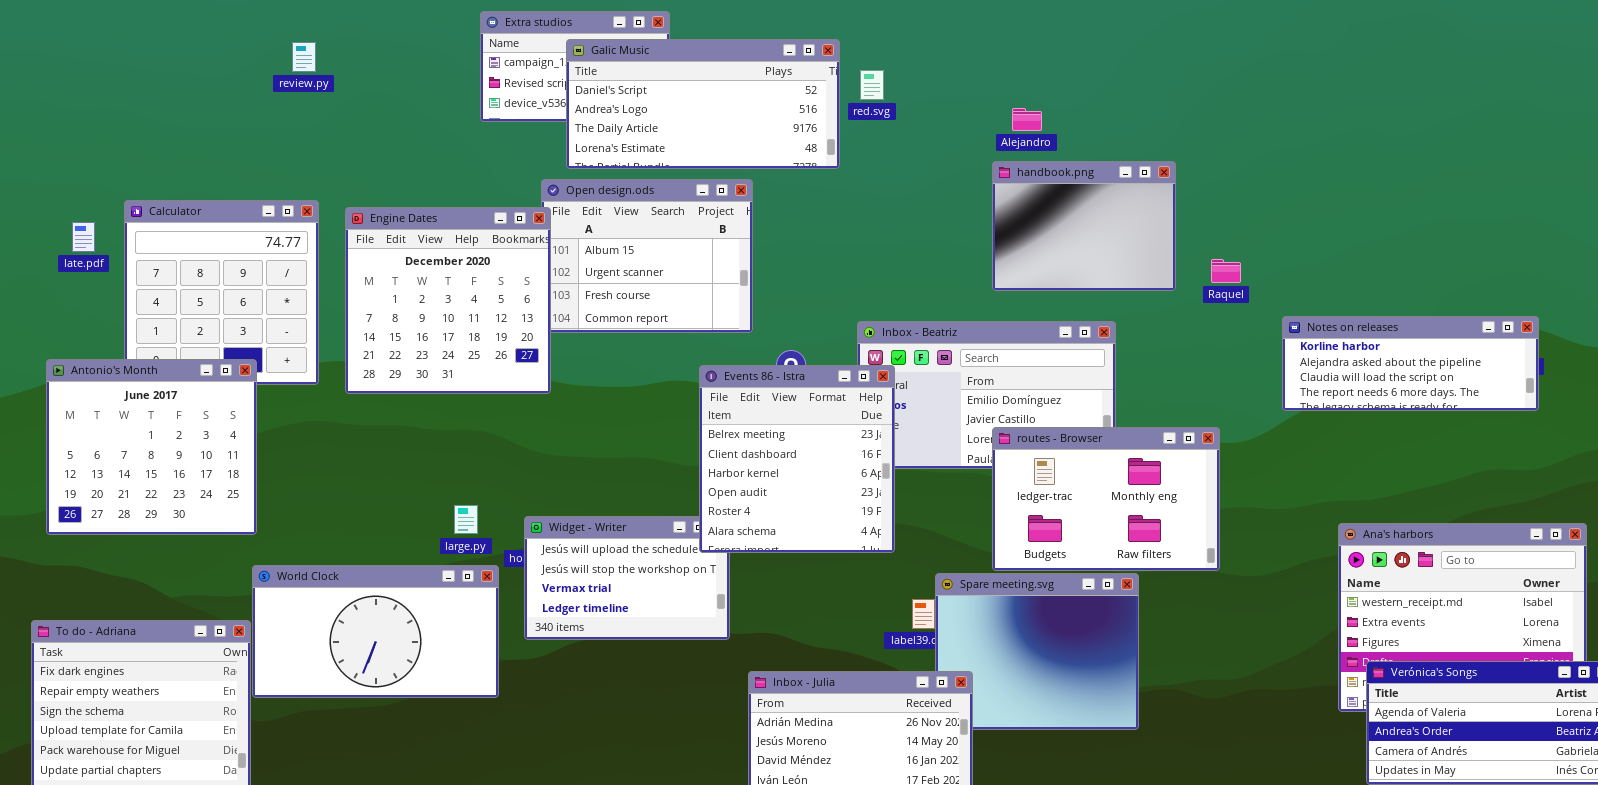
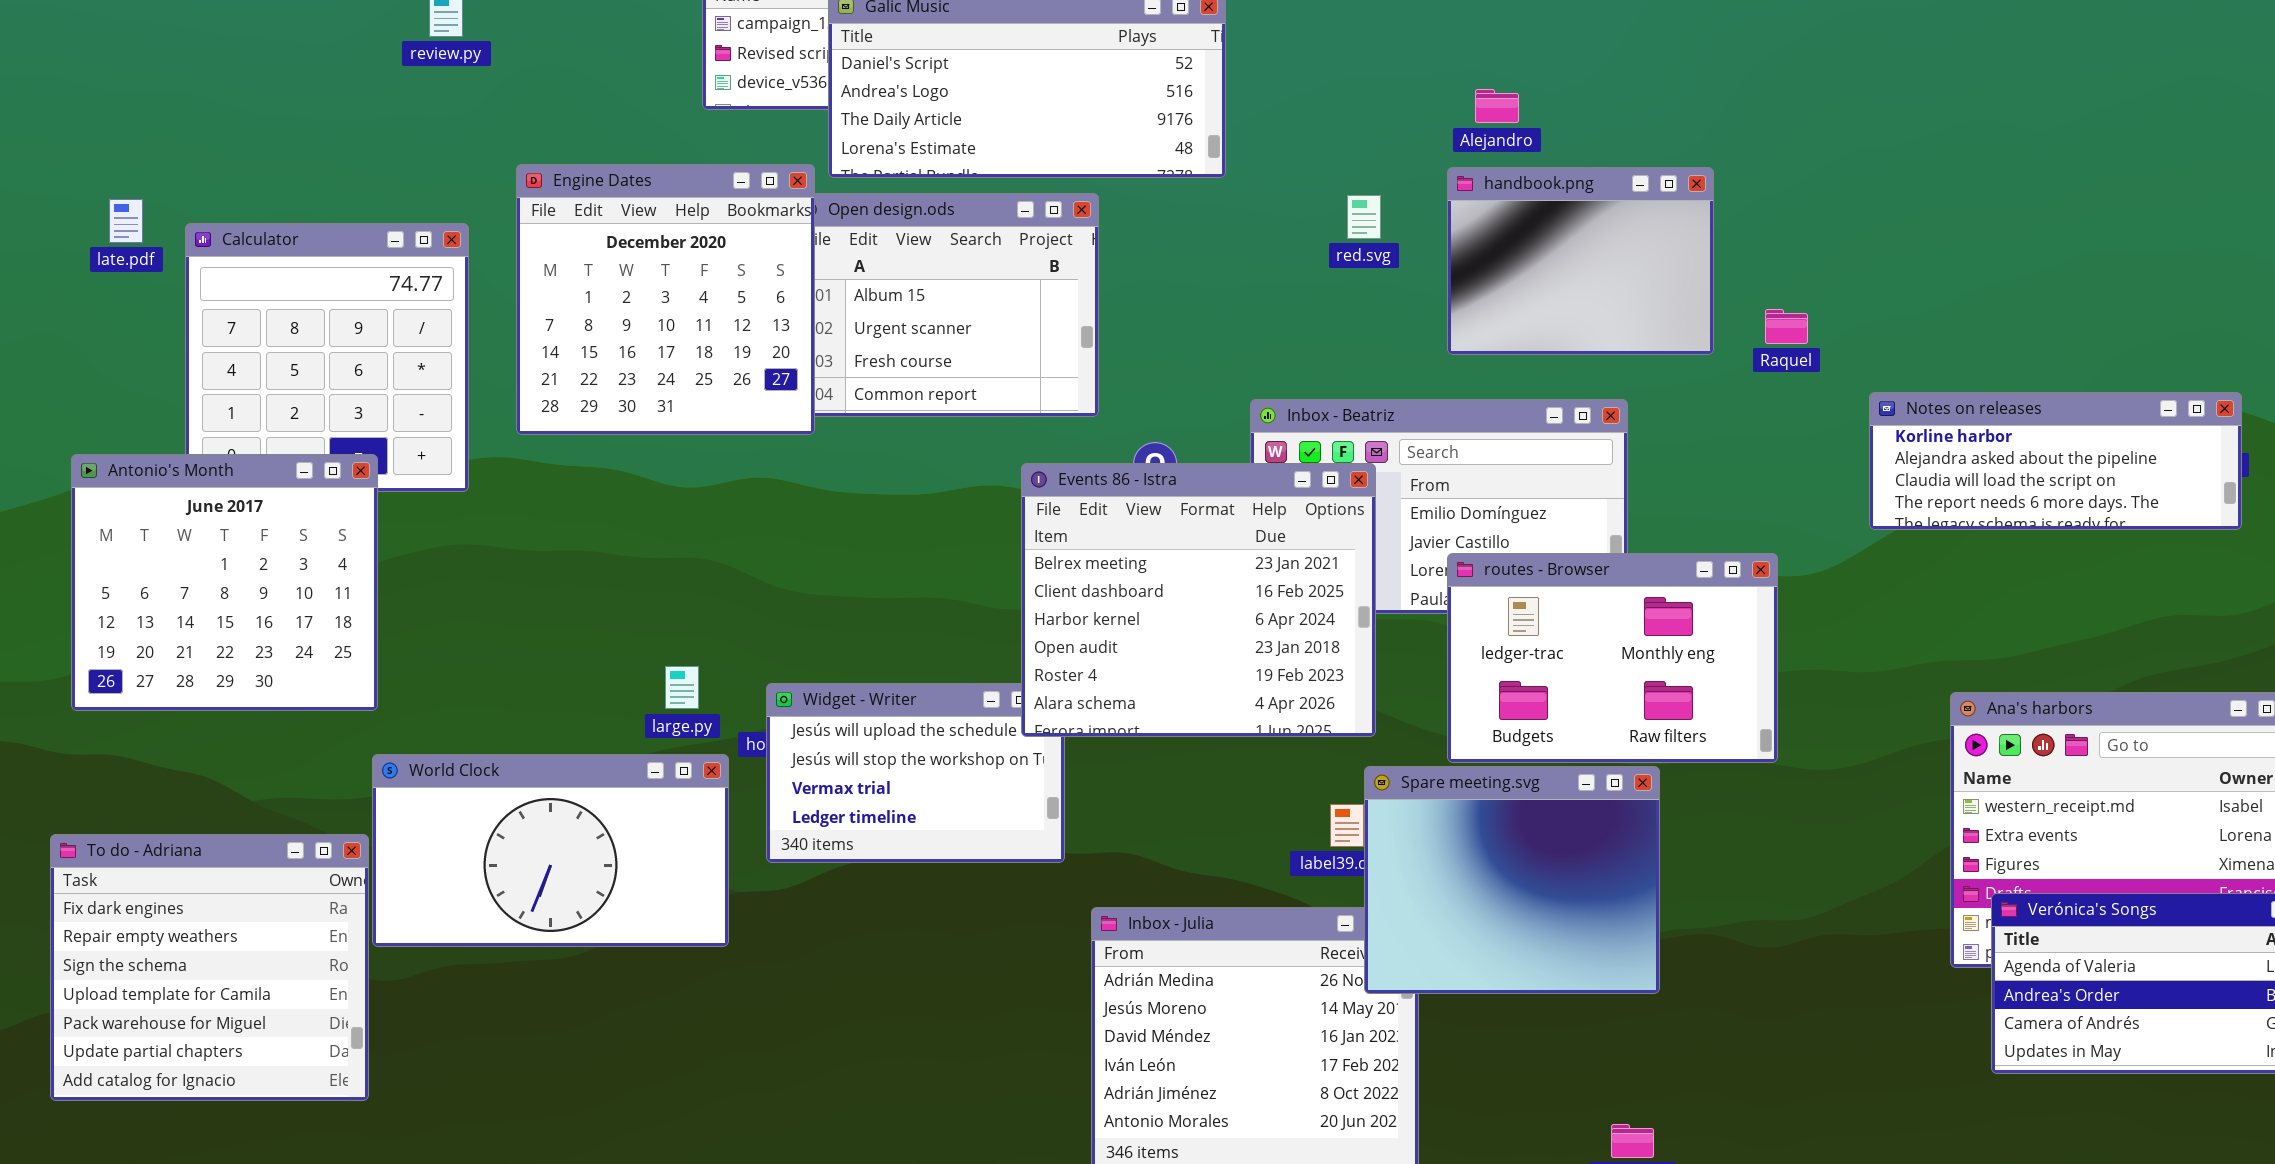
red.svg: [860,70,884,100] -> [1347,195,1381,239], moved
Engine Dates: [345,207,551,394] -> [516,164,815,435], moved
late.pdf: [72,222,95,252] -> [109,199,143,243], moved
Events 86 - Istra: [699,365,895,553] -> [1021,463,1376,737], resized
Spare meeting.svg: [935,573,1139,730] -> [1364,766,1660,994], raised

